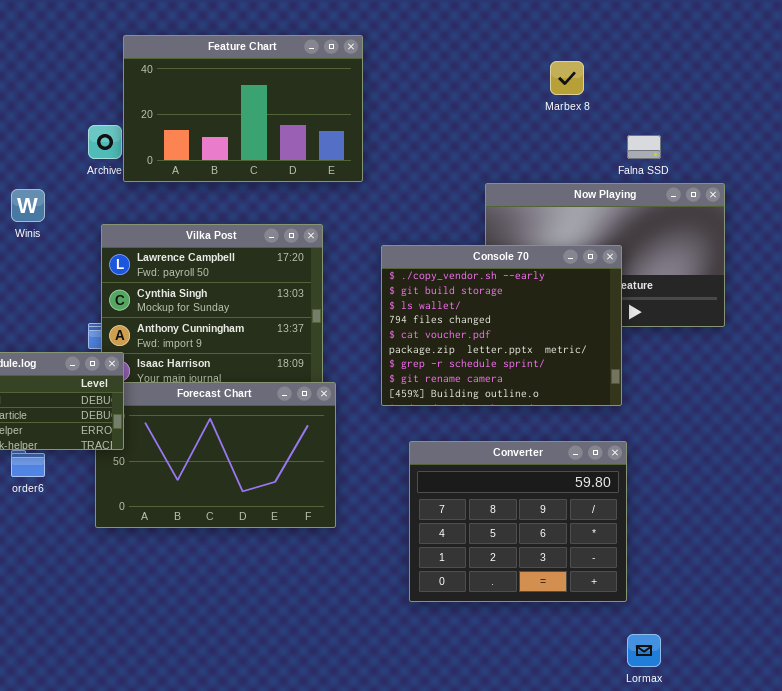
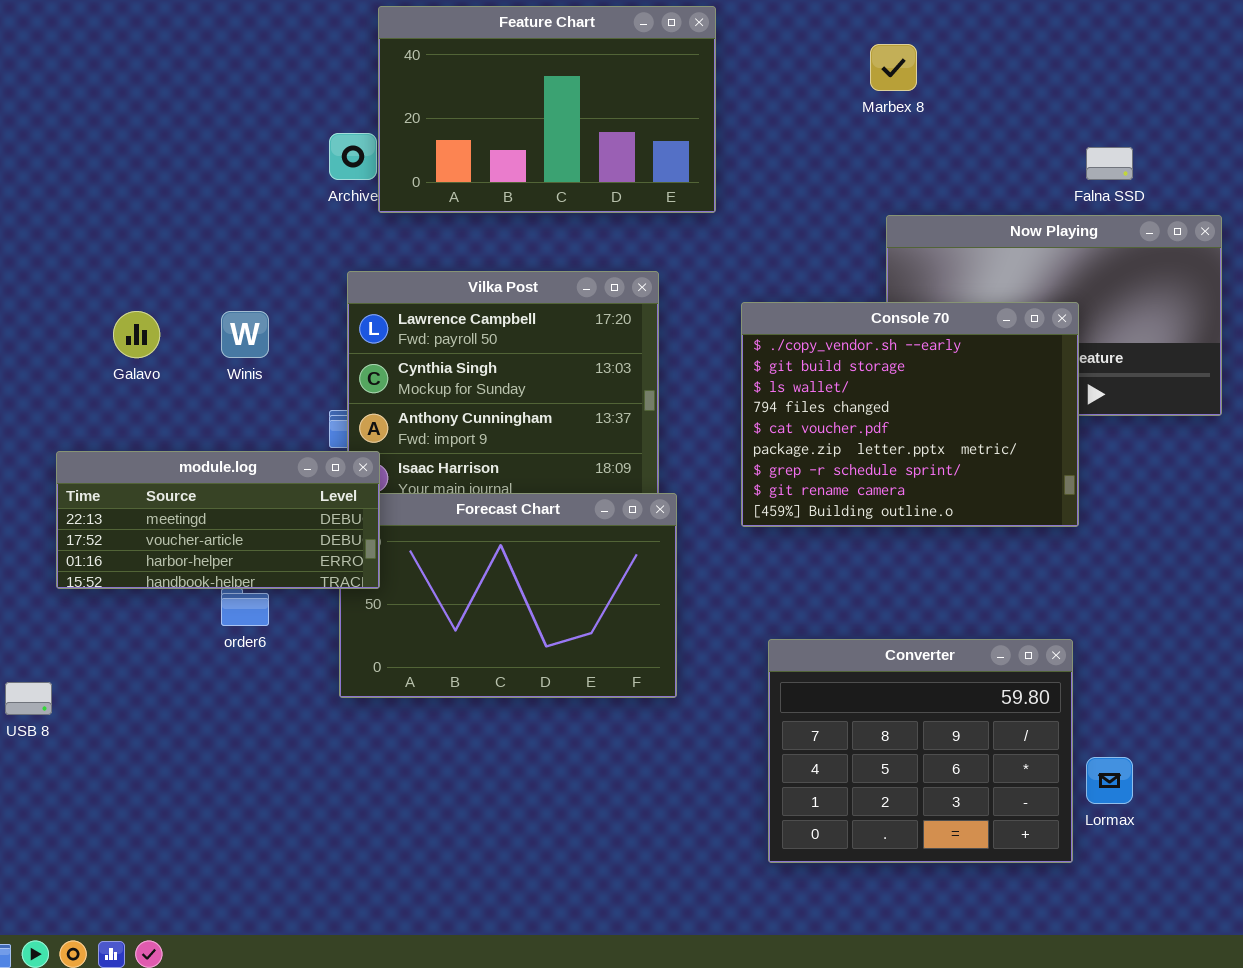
Marbex 8: [550,61,584,95] -> [870,44,917,91], moved
Winis: [11,189,45,222] -> [221,311,269,358], moved
Converter: [409,441,627,602] -> [768,639,1073,863], moved
Lormax: [627,634,661,667] -> [1086,757,1133,804], moved

